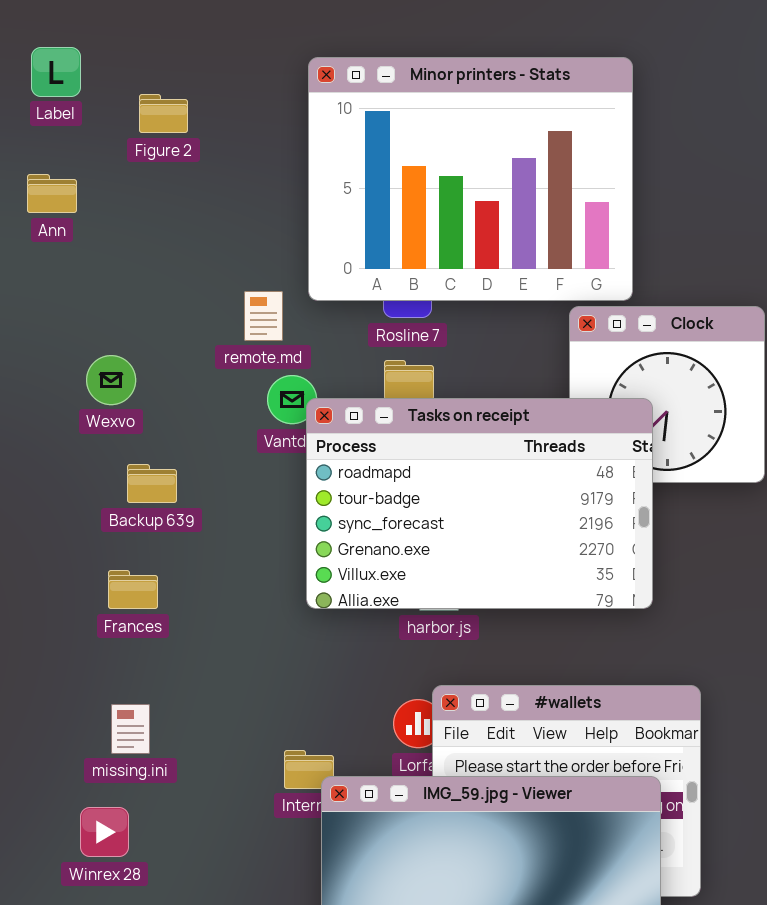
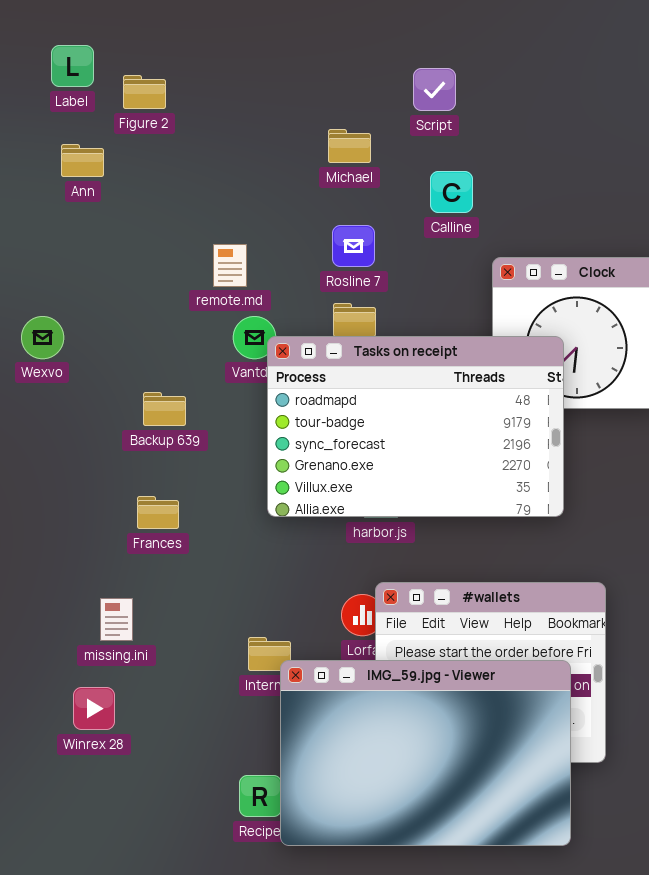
Label: [31,47,81,97] -> [51,45,94,87], moved
Minor printers - Stats: [308,57,633,301] -> none, closed
Ann: [27,174,77,213] -> [61,144,104,177], moved
Wexvo: [86,355,136,405] -> [21,316,64,359], moved
Backup 639: [127,464,177,503] -> [143,392,186,426], moved
Frances: [108,570,158,609] -> [137,496,179,529], moved

